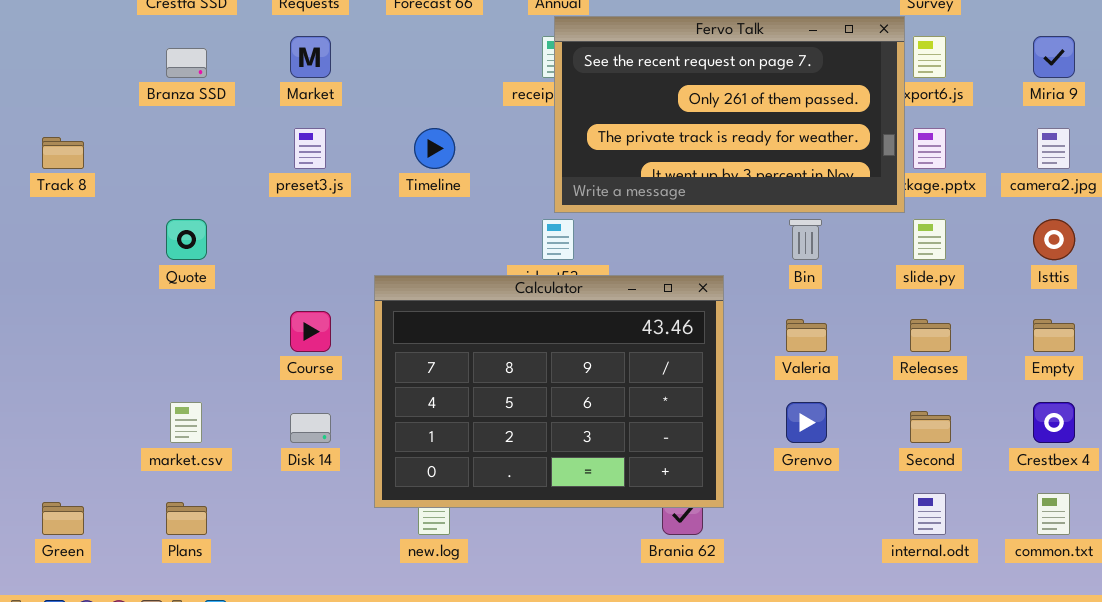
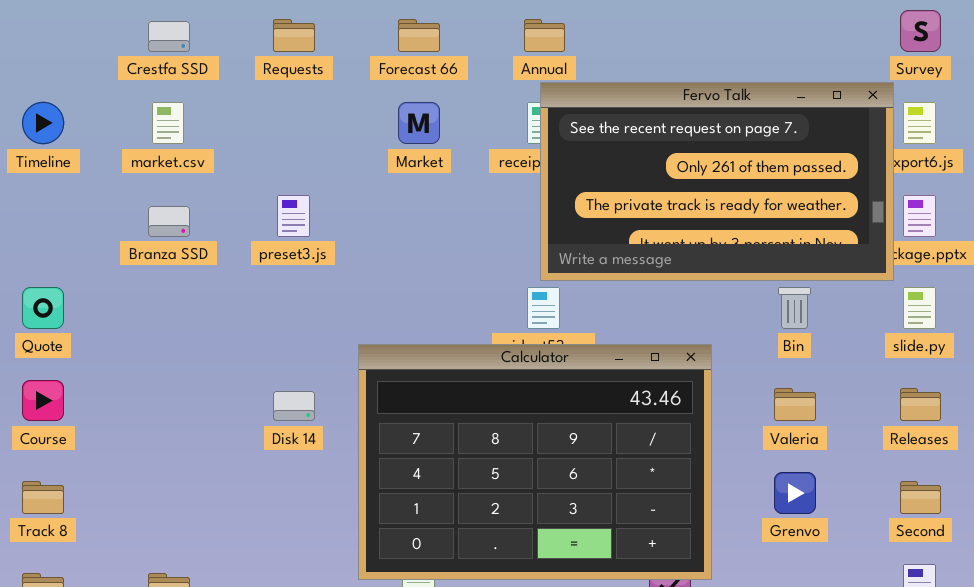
Market: [290,36,331,78] -> [398,102,440,144], moved
Branza SSD: [166,48,207,78] -> [148,206,190,237], moved
Timeline: [414,128,455,169] -> [22,102,64,144], moved
Track 8: [42,137,84,169] -> [22,481,64,514], moved
Quote: [166,219,207,260] -> [22,287,64,329], moved
Course: [290,311,331,352] -> [22,380,64,421], moved
market.csv: [170,402,202,443] -> [152,102,184,144], moved
Disk 14: [290,413,331,443] -> [273,391,315,421], moved

